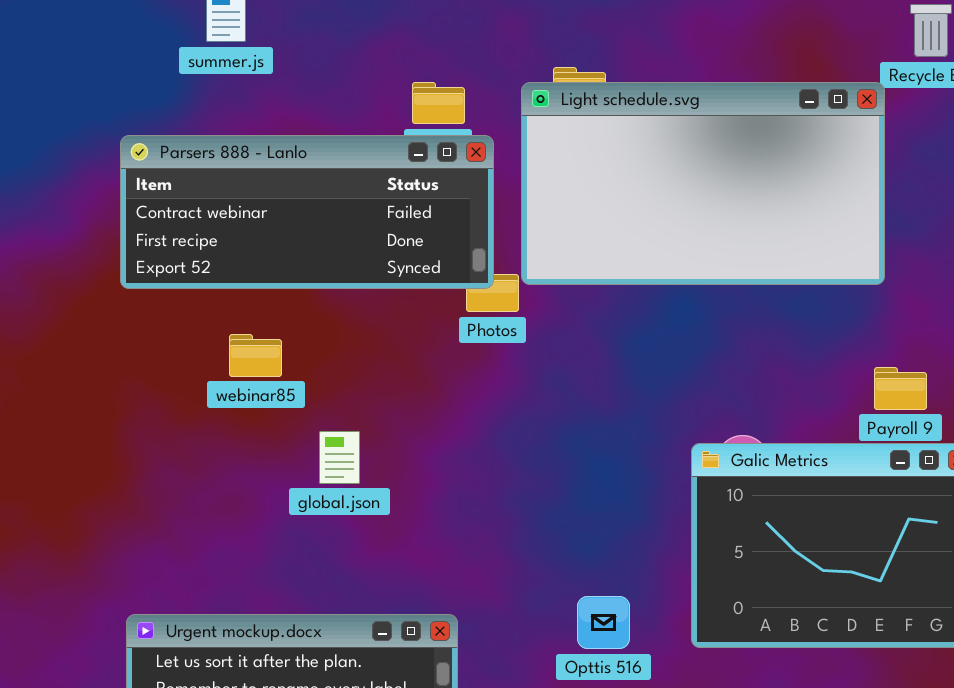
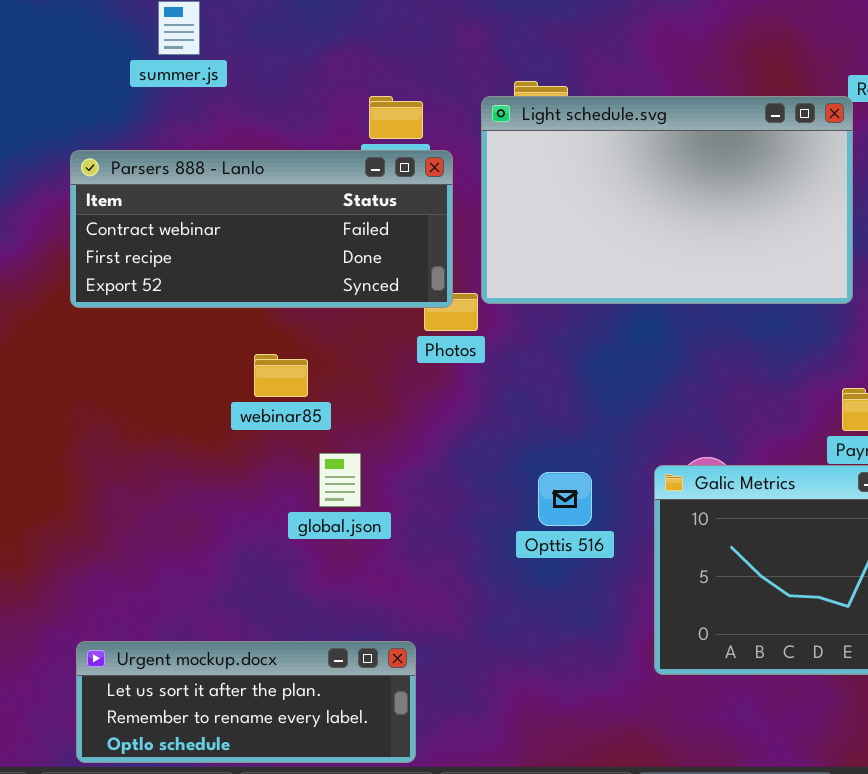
webinar85: [229,334,282,377] -> [254,354,308,397], moved
global.json: [319,431,360,484] -> [319,453,361,507], moved
Opttis 516: [577,596,630,649] -> [538,472,592,526], moved

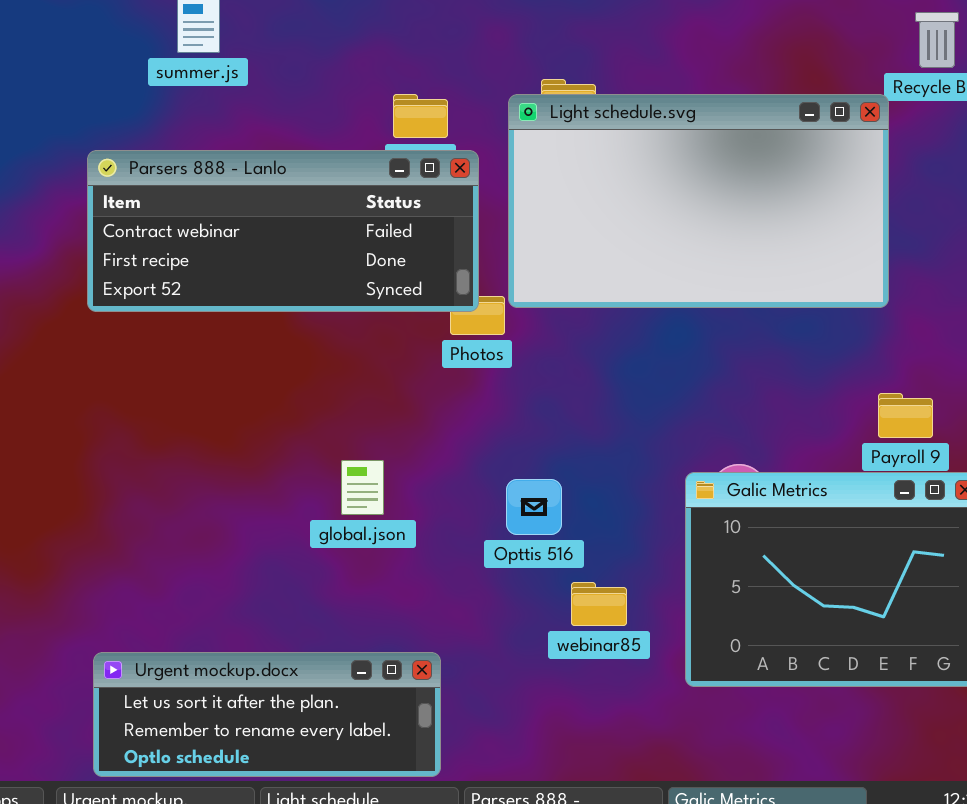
webinar85: [254,354,308,397] -> [571,582,627,626], moved
Opttis 516: [538,472,592,526] -> [506,479,562,535], moved

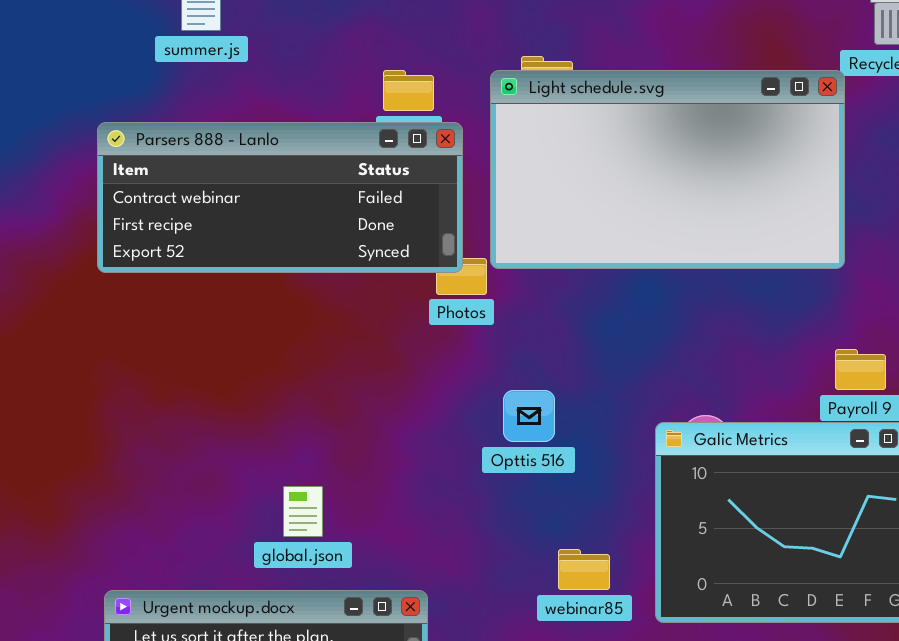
global.json: [341,460,384,515] -> [283,486,323,537], moved
Opttis 516: [506,479,562,535] -> [503,390,555,442], moved
webinar85: [571,582,627,626] -> [558,549,610,590], moved

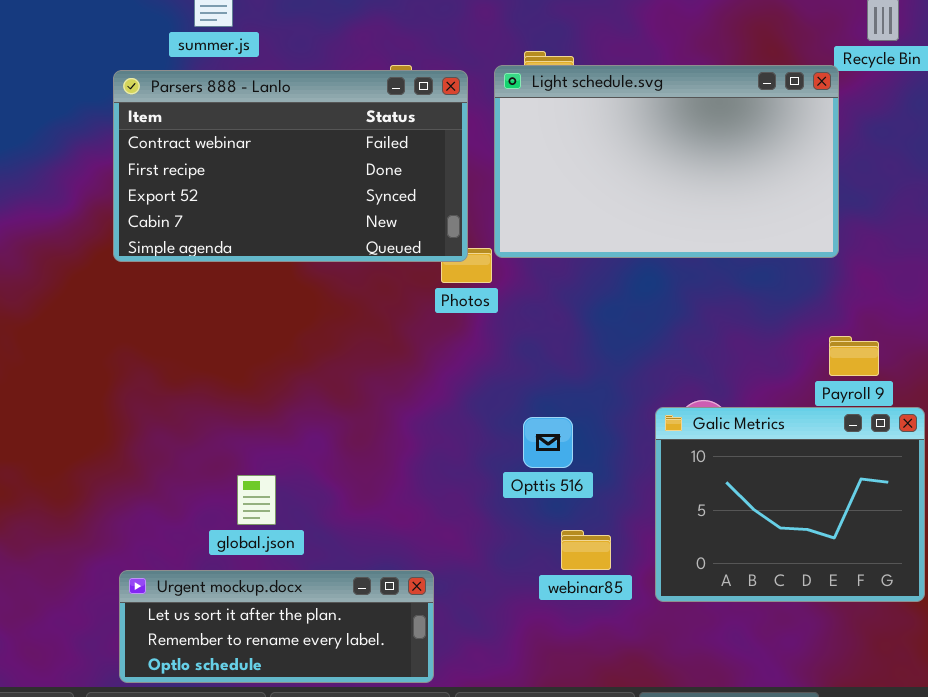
Parsers 888 - Lanlo: [97,122,463,273] -> [113,70,468,262], resized
Opttis 516: [503,390,555,442] -> [523,417,573,468], moved
global.json: [283,486,323,537] -> [237,475,276,525], moved

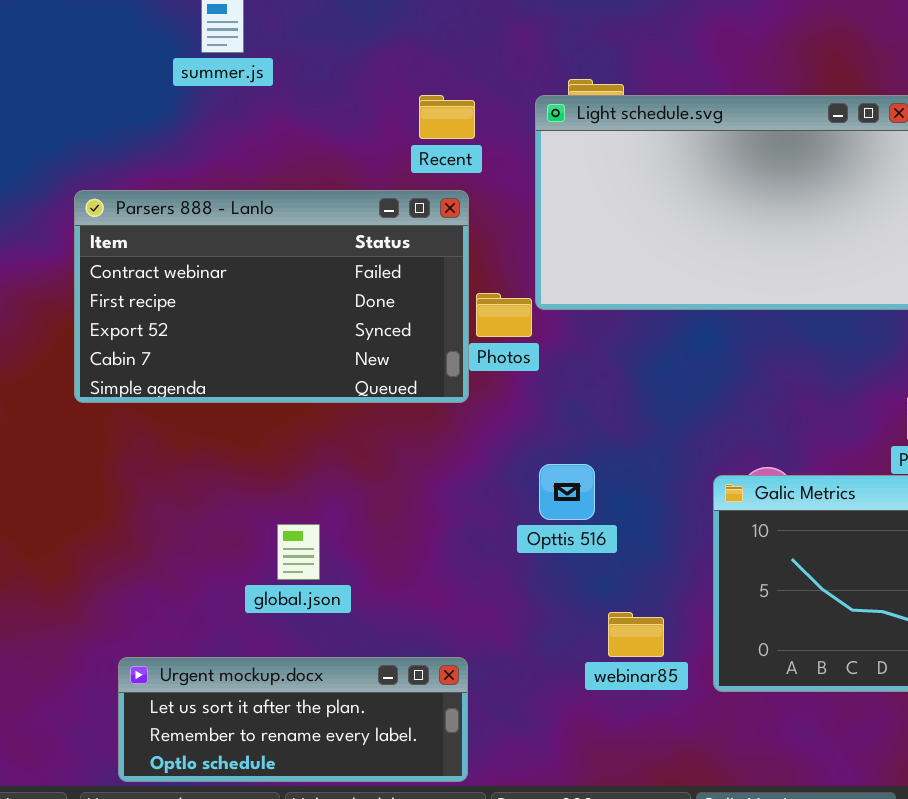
Parsers 888 - Lanlo: [113,70,468,262] -> [74,190,469,403], moved
Opttis 516: [523,417,573,468] -> [539,464,595,520], moved
global.json: [237,475,276,525] -> [277,524,320,580], moved

